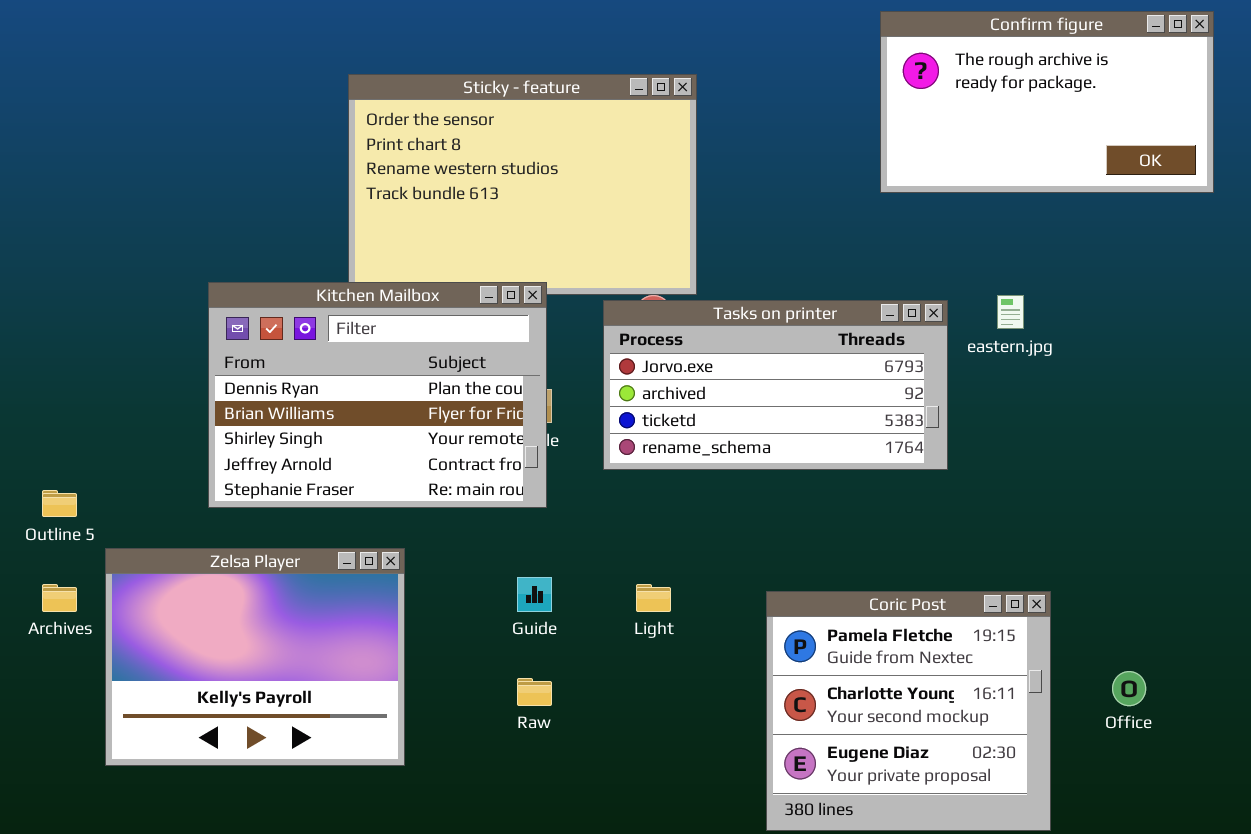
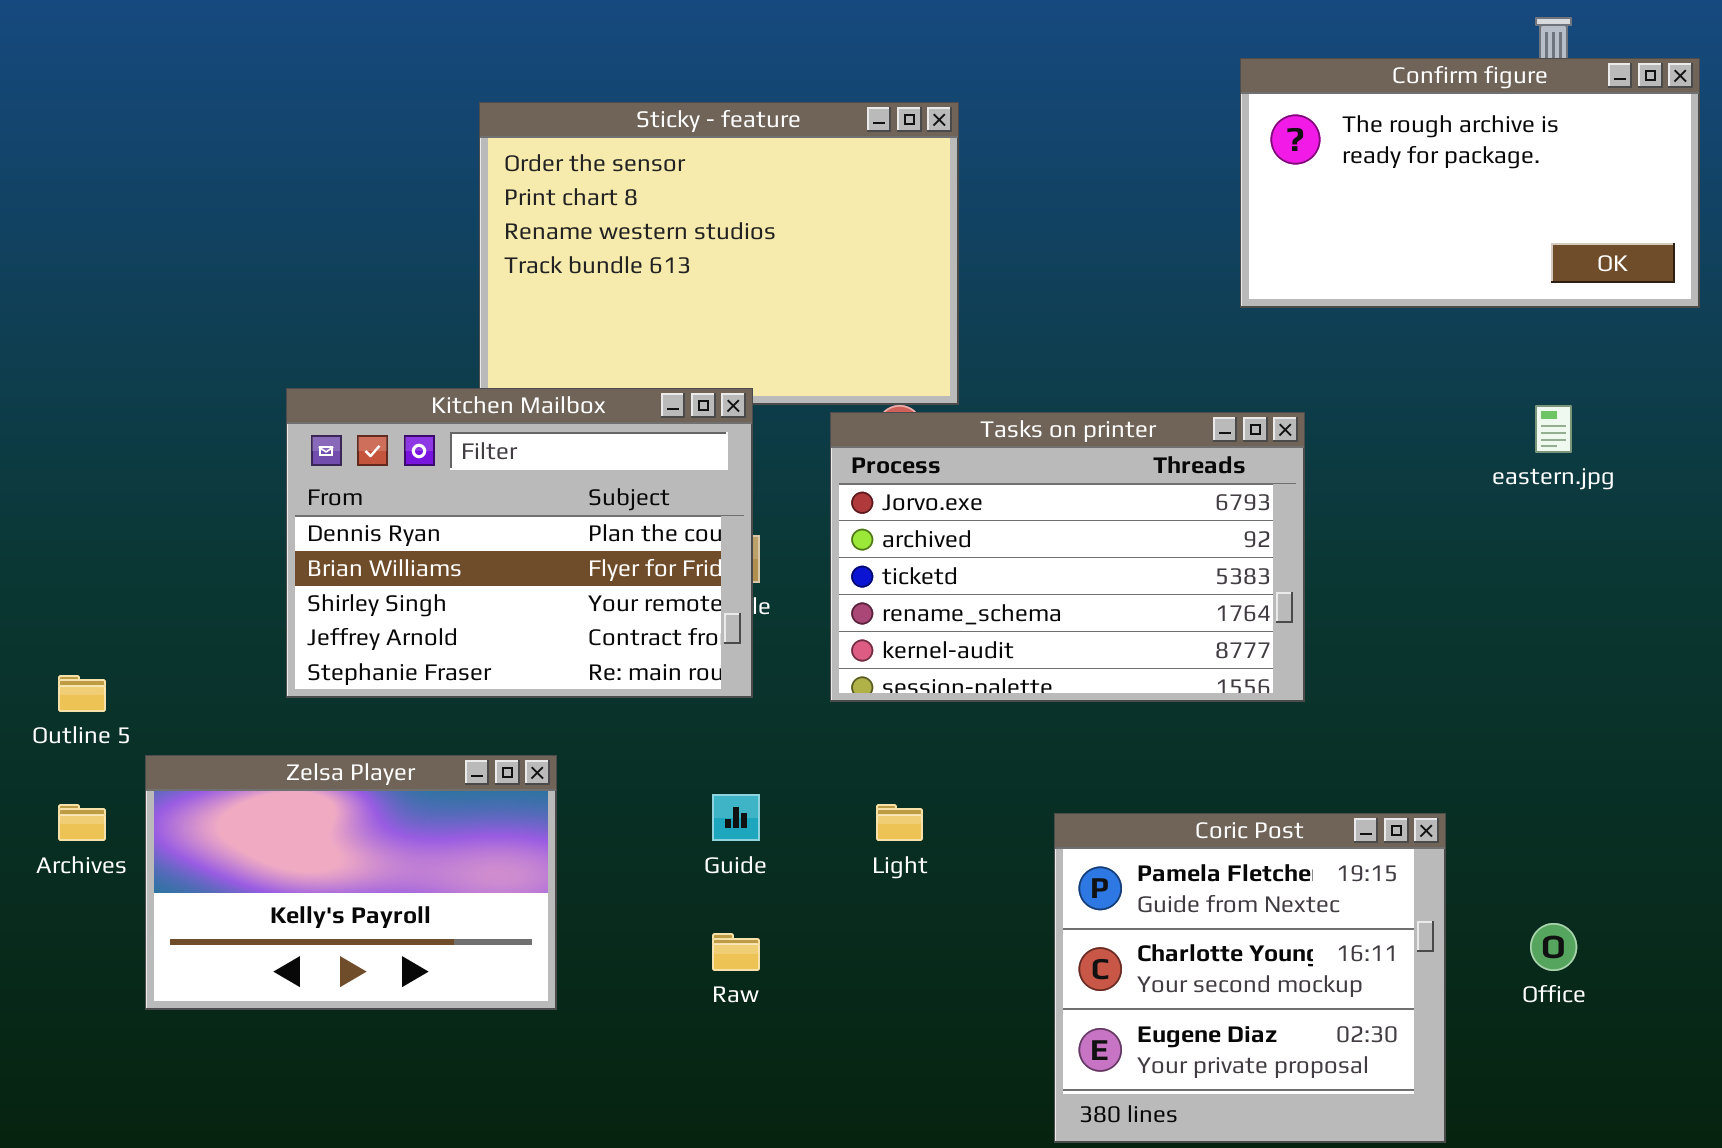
Confirm figure: [880,11,1214,193] -> [1240,58,1700,308], moved
eastern.jpg: [997,295,1024,329] -> [1535,405,1572,453], moved
Tasks on printer: [603,300,948,470] -> [830,412,1305,702], resized
Zelsa Player: [105,548,405,766] -> [145,755,557,1010], resized

